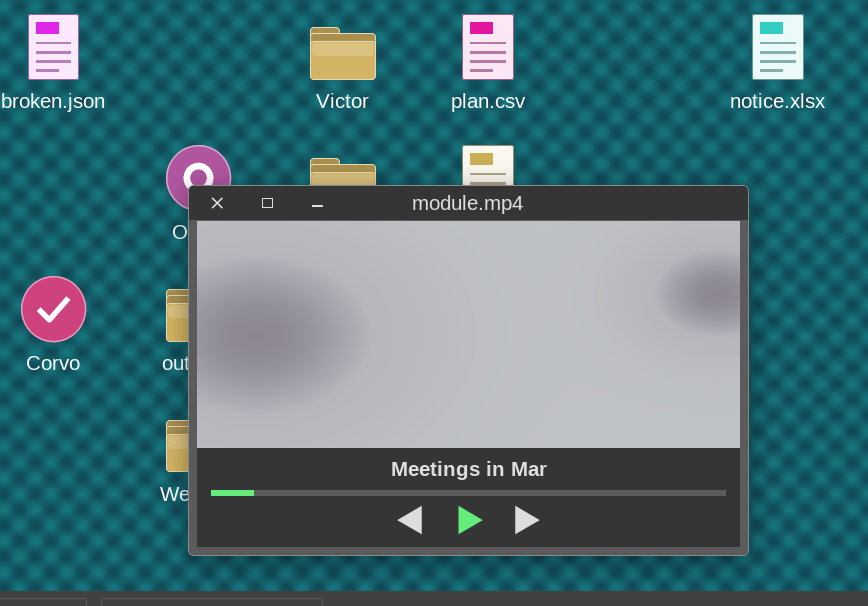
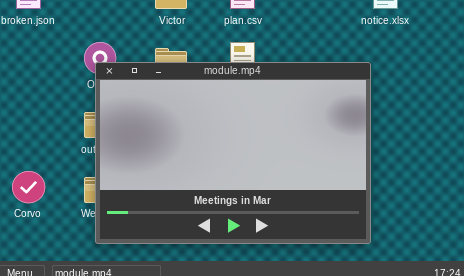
Corvo: [21,276,86,342] -> [12,171,45,203], moved

